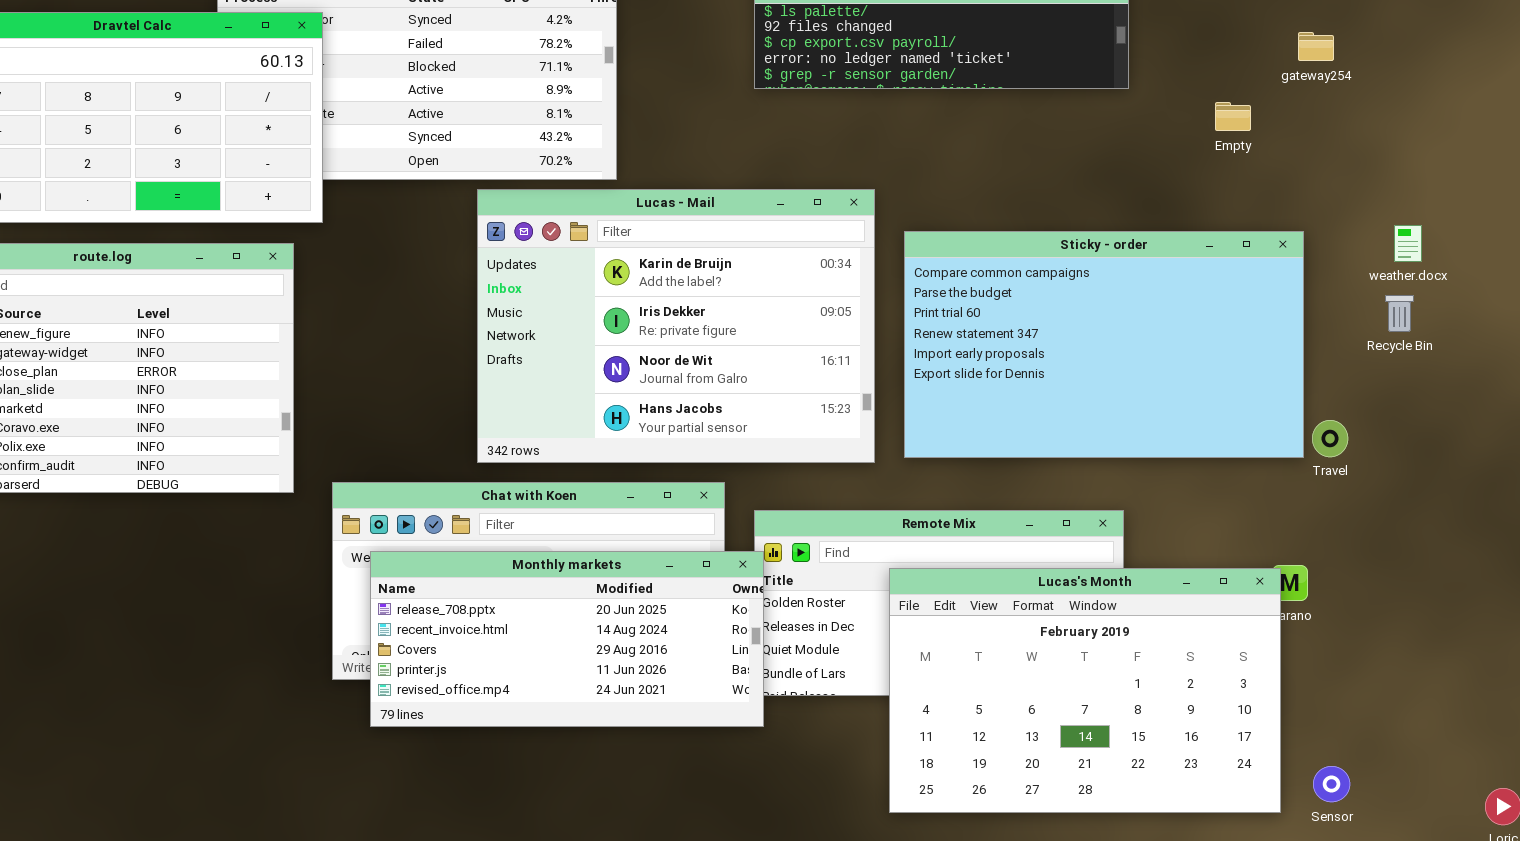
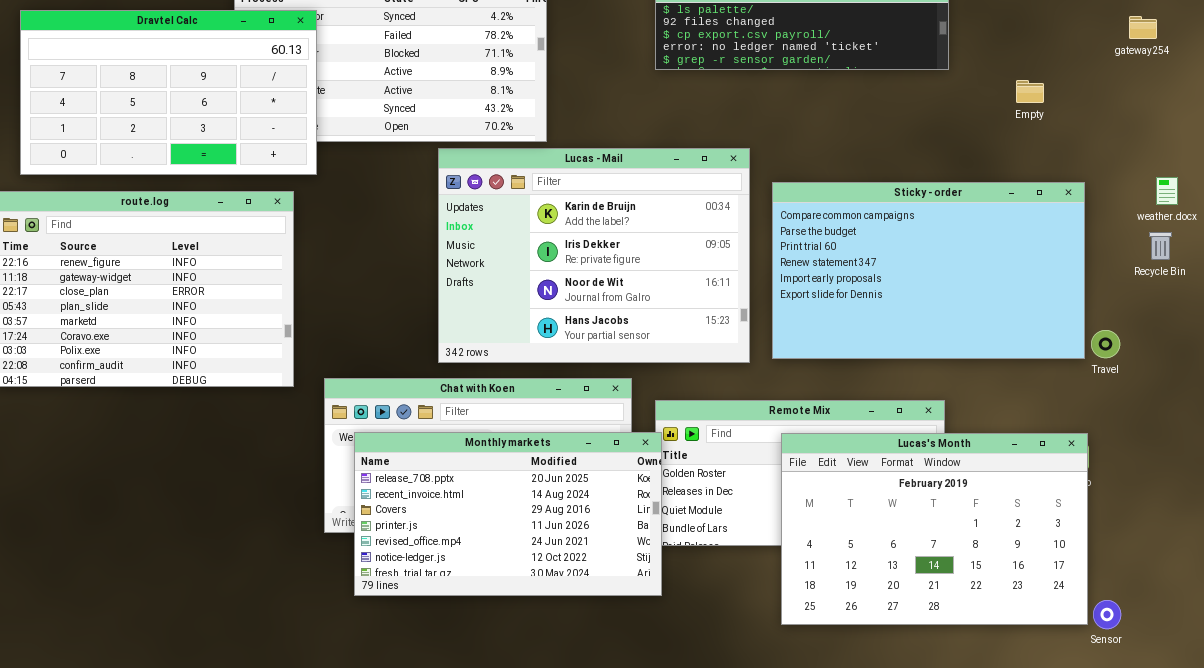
gateway254: [1298,32,1334,61] -> [1129,16,1157,39], moved
Monthly markets: [370,551,764,727] -> [354,432,662,596], resized
Lucas's Month: [889,568,1281,813] -> [781,433,1088,625], moved

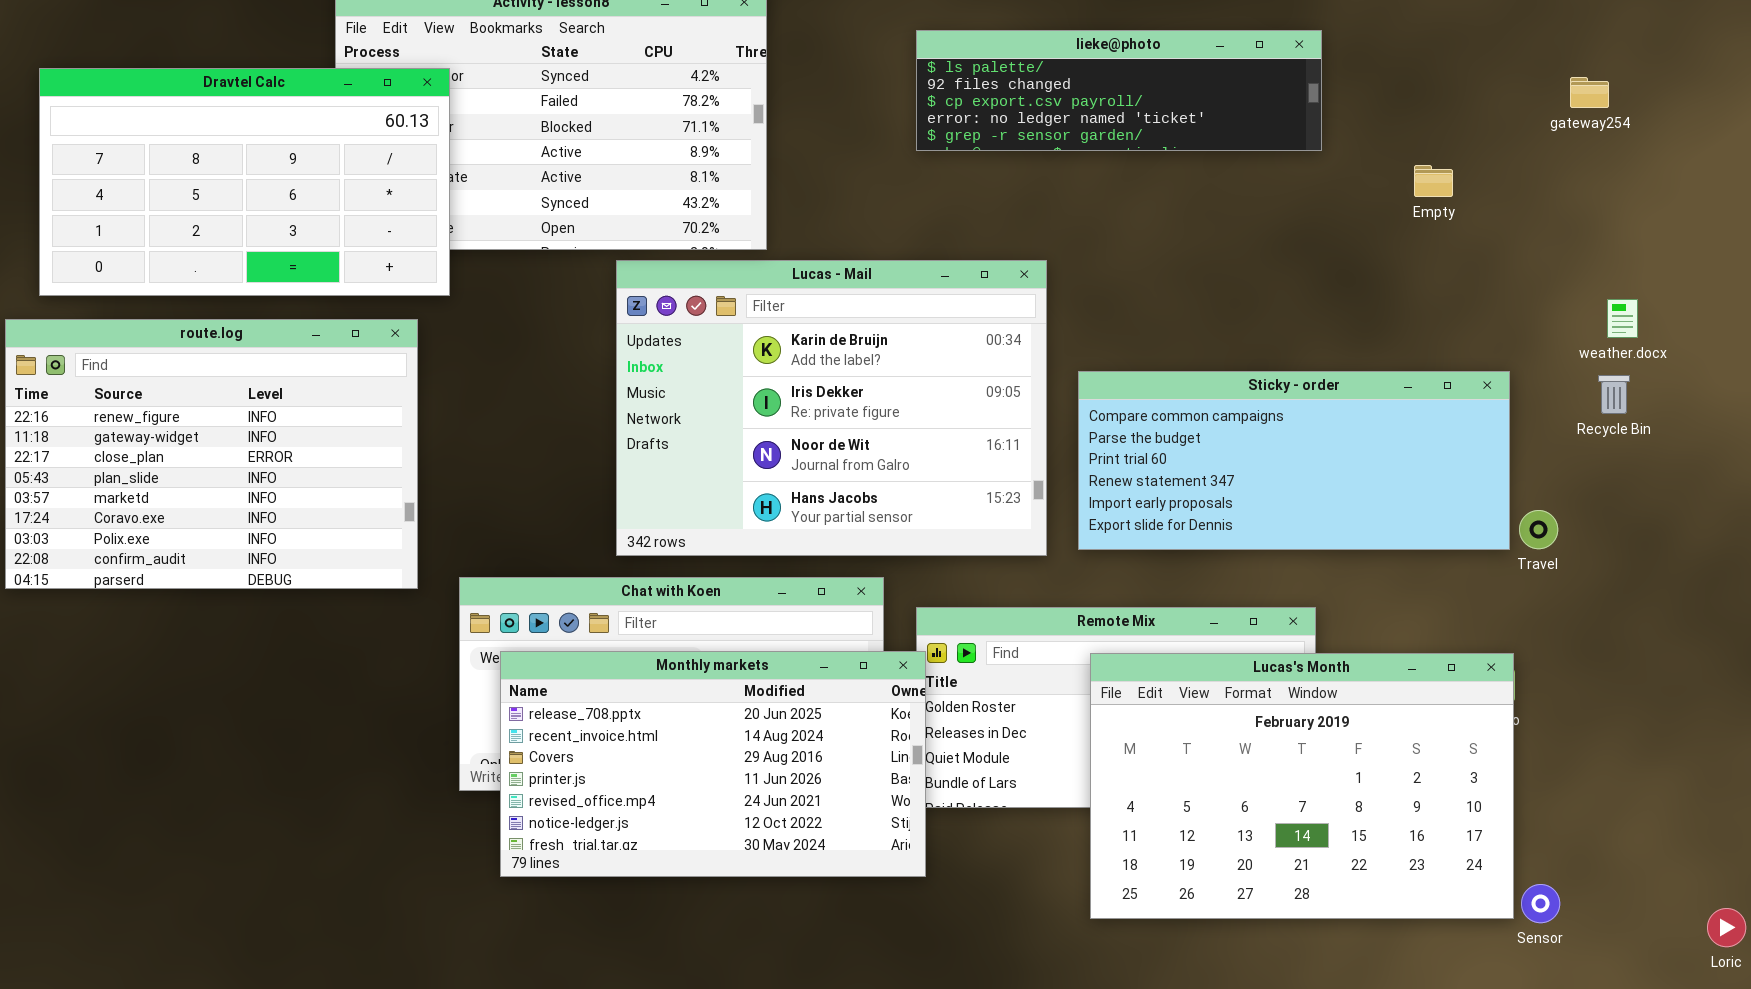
Sticky - order: [772,182,1085,359] -> [1078,371,1510,550], resized

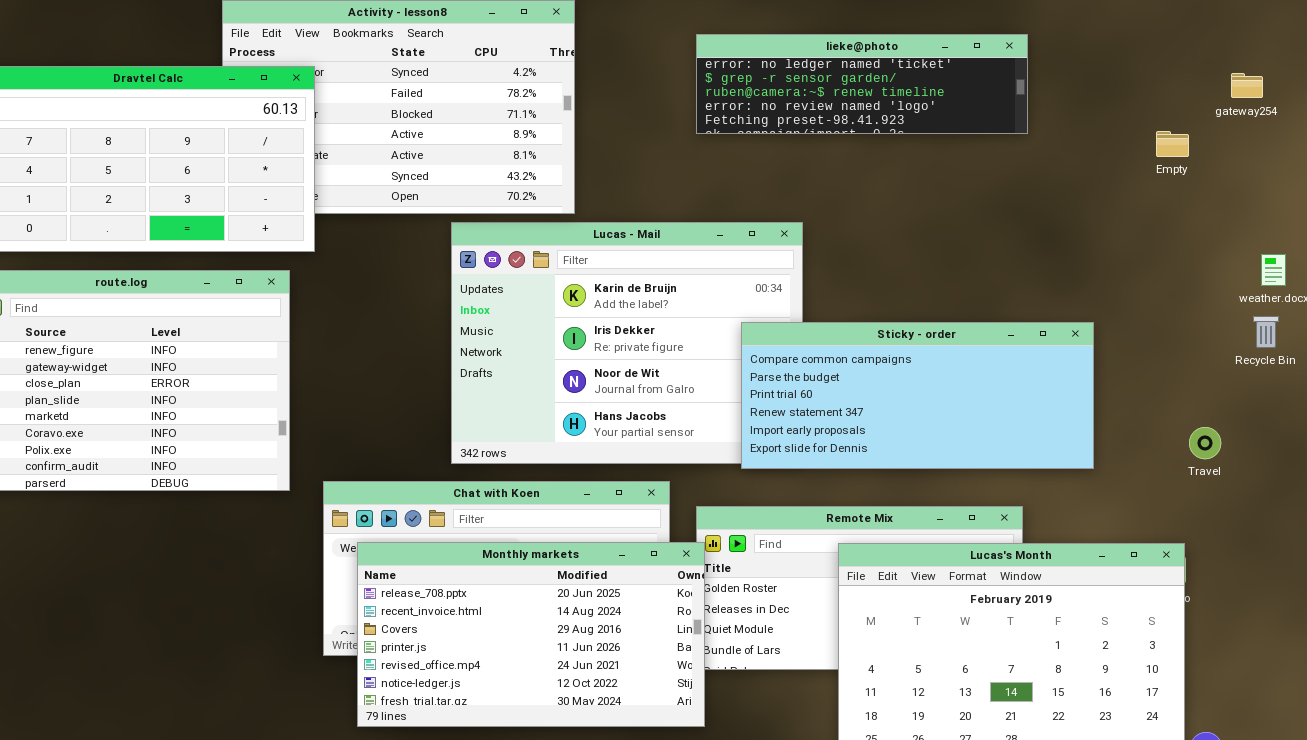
lieke@photo: [916,30,1322,151] -> [696,34,1028,134], scrolled down 3 rows
Empty: [1414,165,1453,197] -> [1156,131,1189,157], moved
Sticky - order: [1078,371,1510,550] -> [741,322,1094,469], moved

